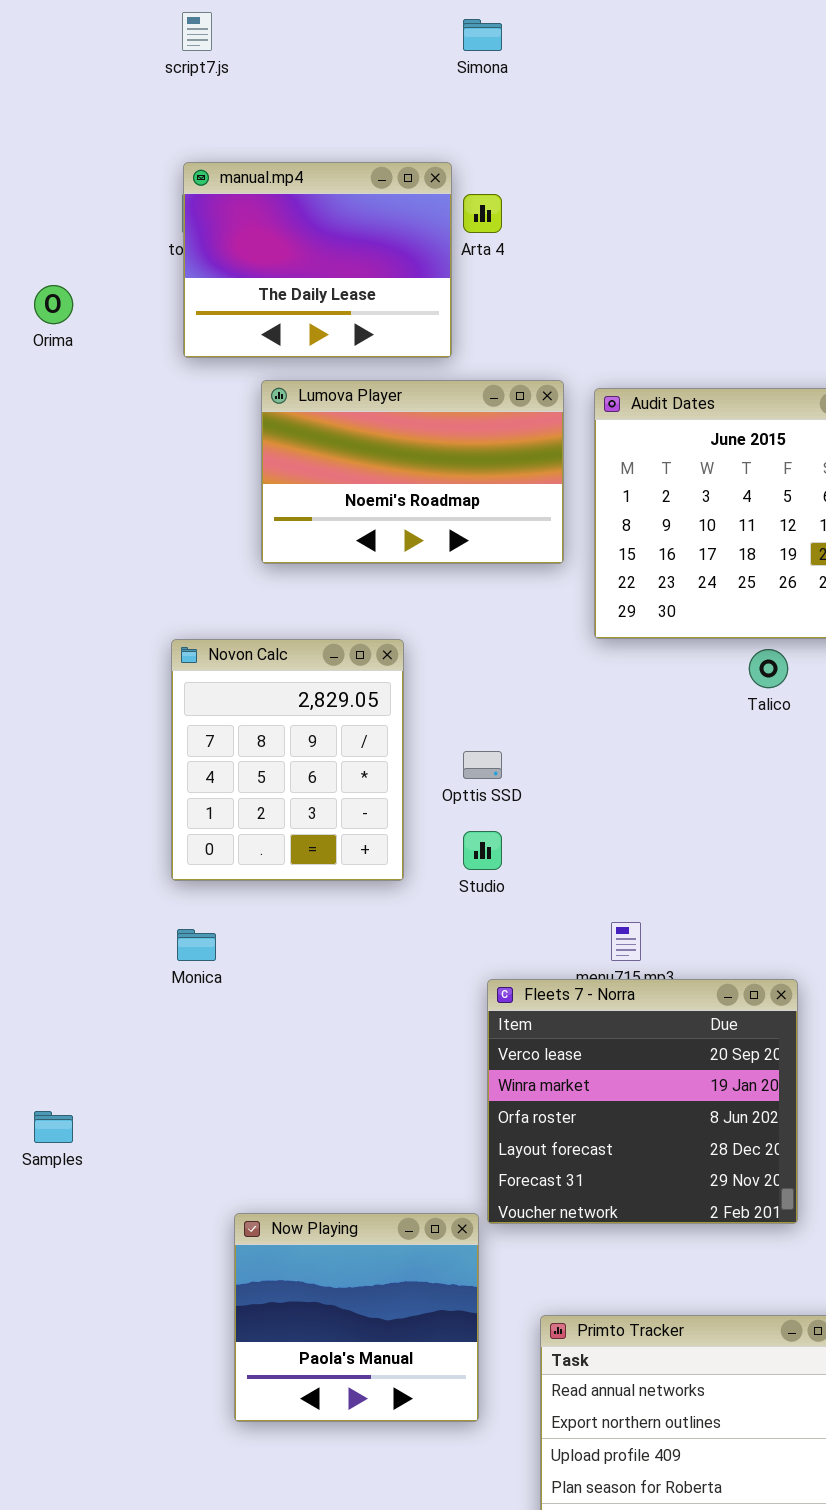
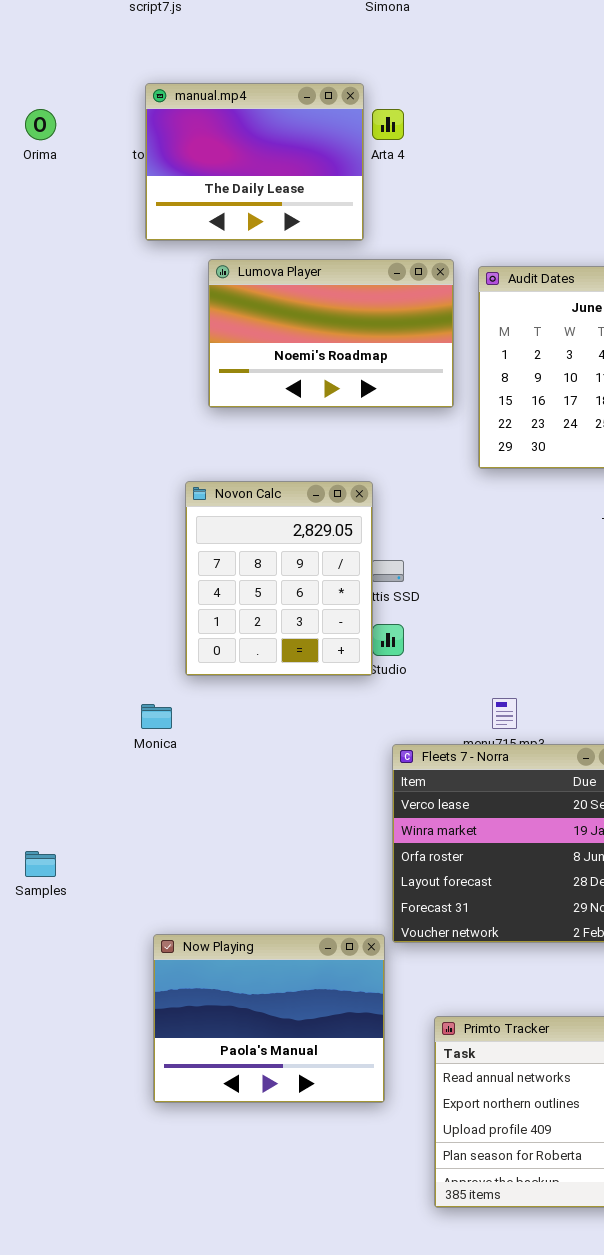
Orima: [34,285,73,324] -> [25,109,56,140], moved
Novon Calc: [171,639,404,881] -> [185,481,373,676], moved
Now Playing: [234,1213,479,1422] -> [153,934,385,1103], resized

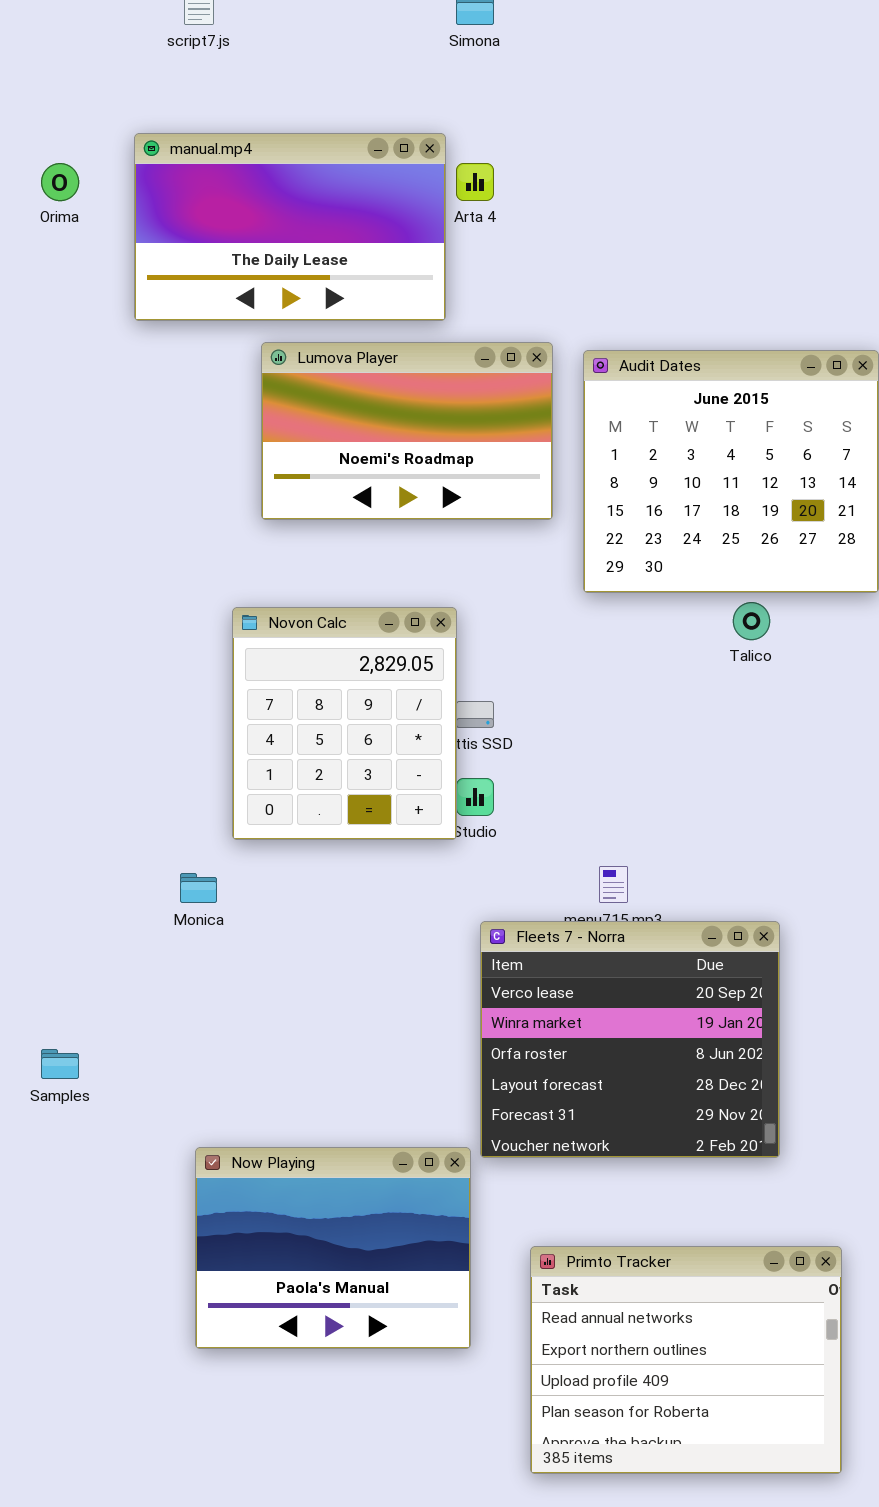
manual.mp4: [145,83,364,241] -> [134,133,446,321], resized

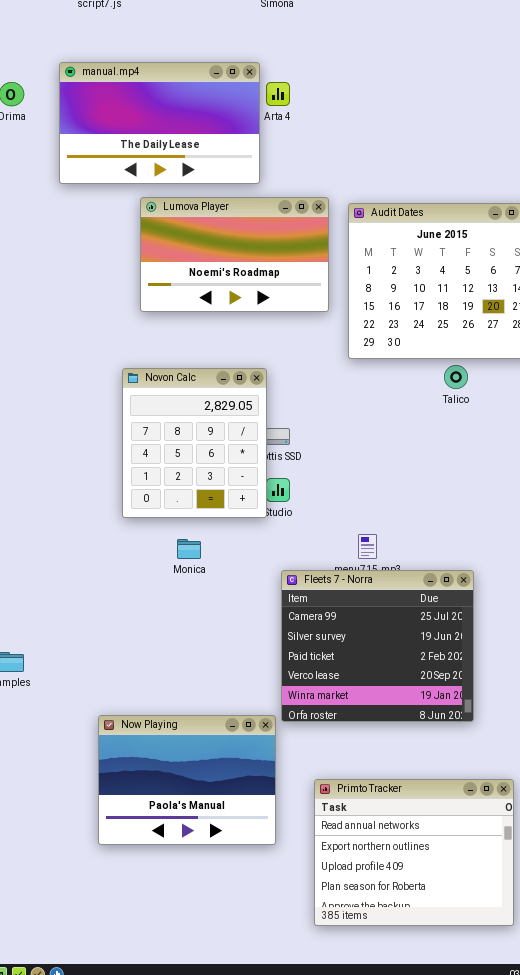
Monica: [180,873,217,903] -> [177,539,201,559], moved
Fleets 7 - Norra: [480,921,780,1158] -> [281,570,474,722], scrolled up 3 rows

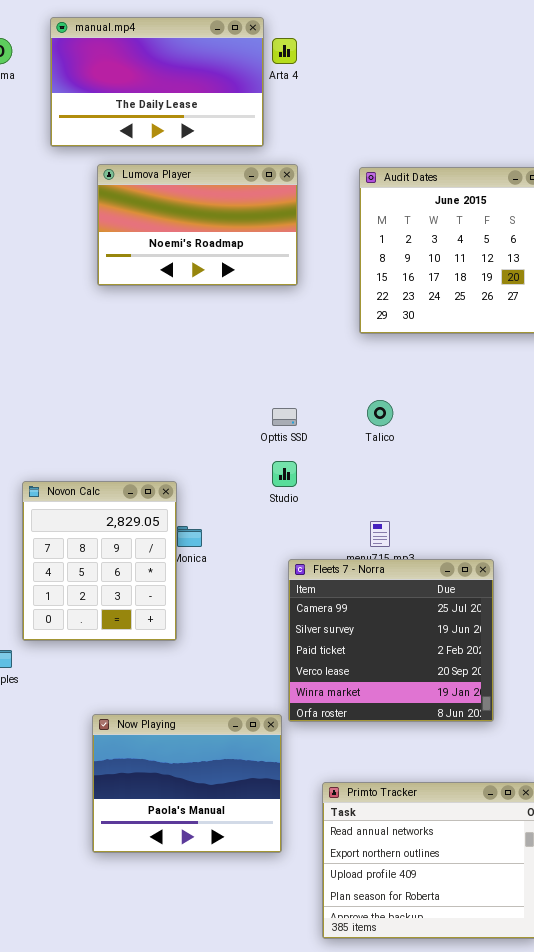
Lumova Player: [140,197,329,312] -> [97,164,298,286], moved
Talico: [444,365,468,389] -> [367,400,393,426], moved
Novon Calc: [122,368,267,518] -> [22,481,177,641], moved

